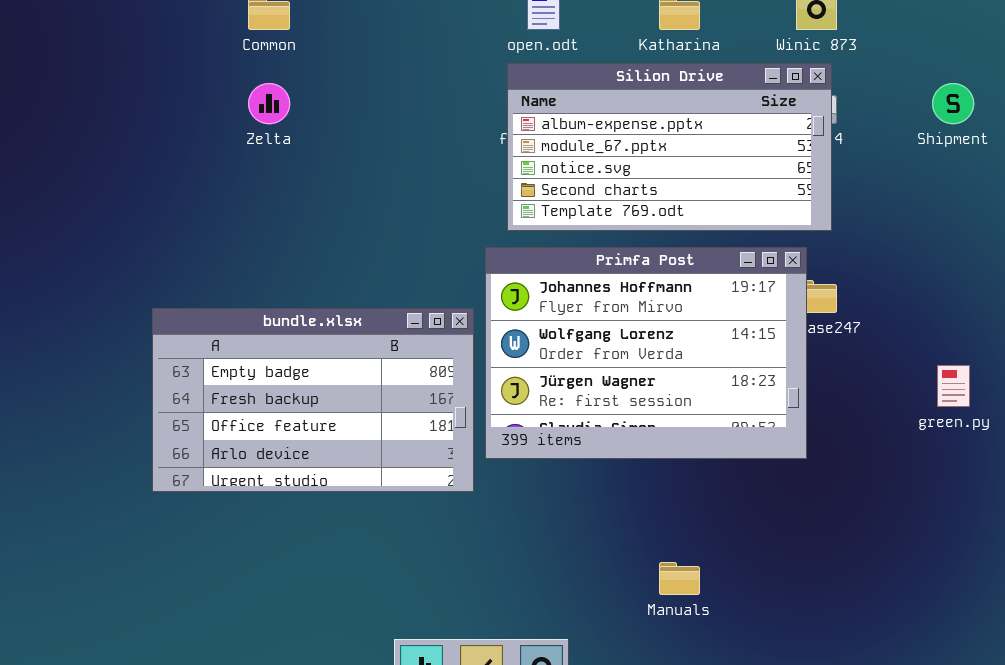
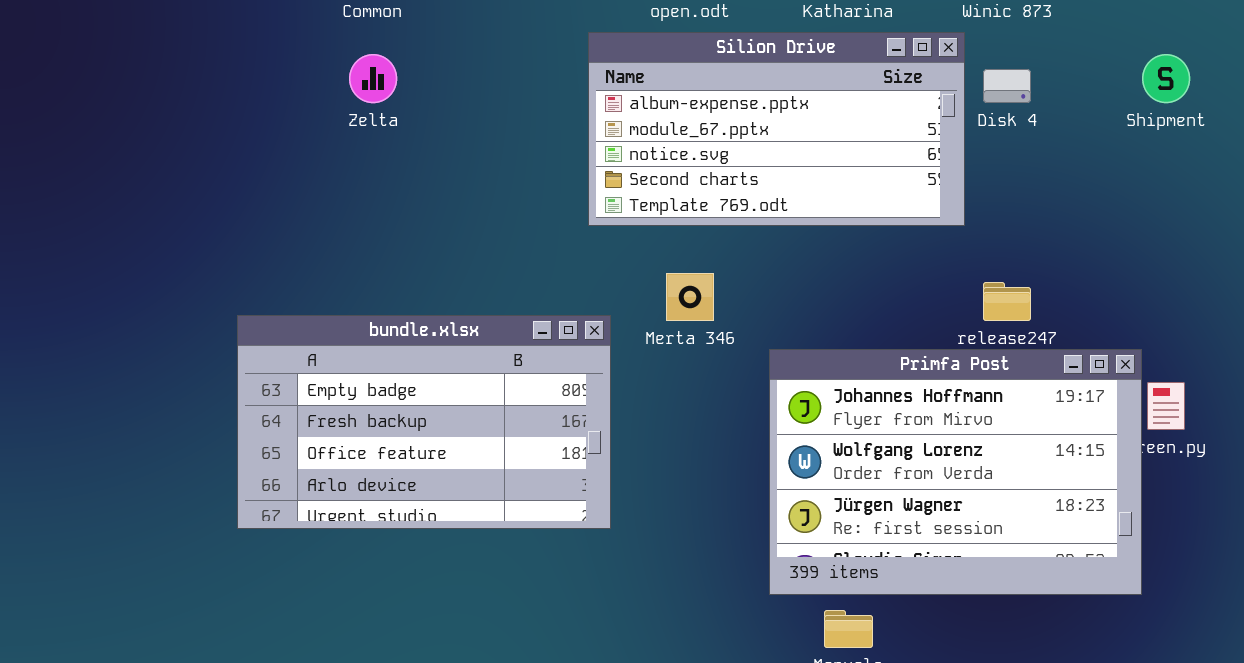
Silion Drive: [507,63,832,231] -> [588,32,965,226], moved
Primfa Post: [485,247,807,459] -> [769,349,1142,595], moved

